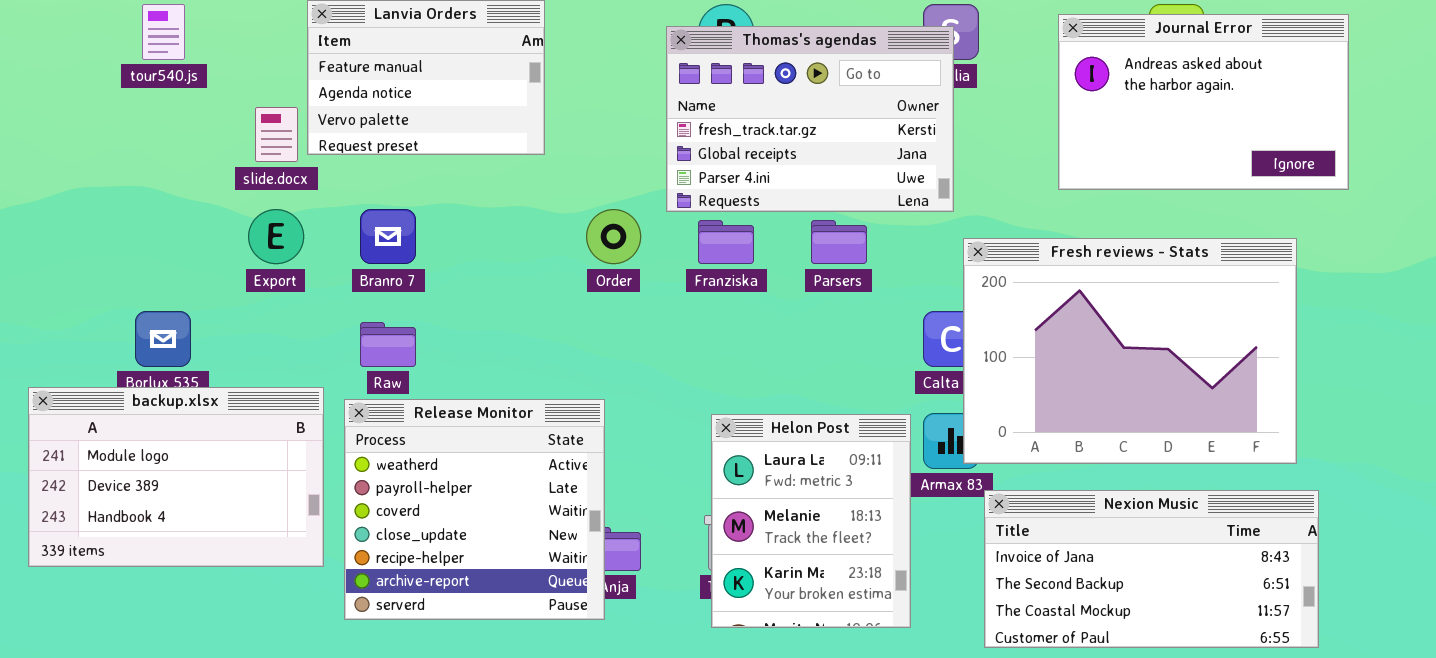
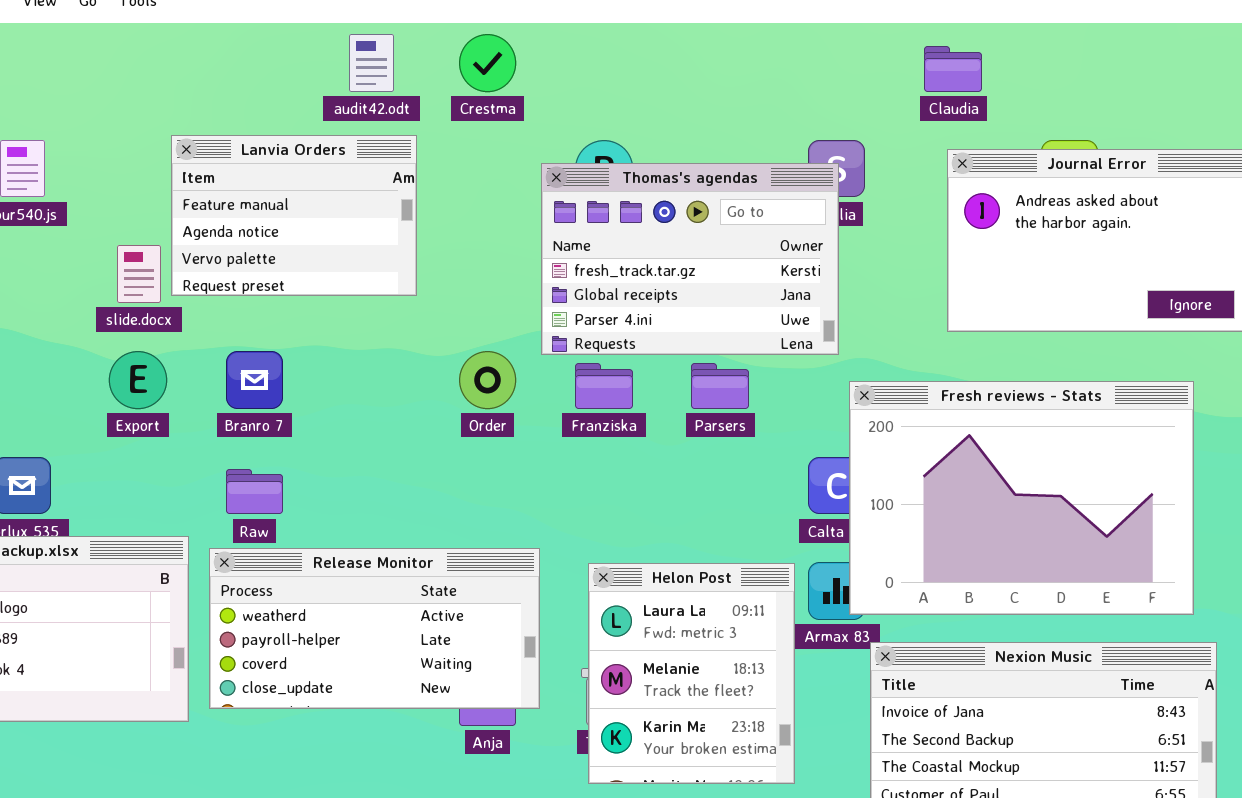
Release Monitor: [344,399,605,620] -> [209,548,540,709], resized

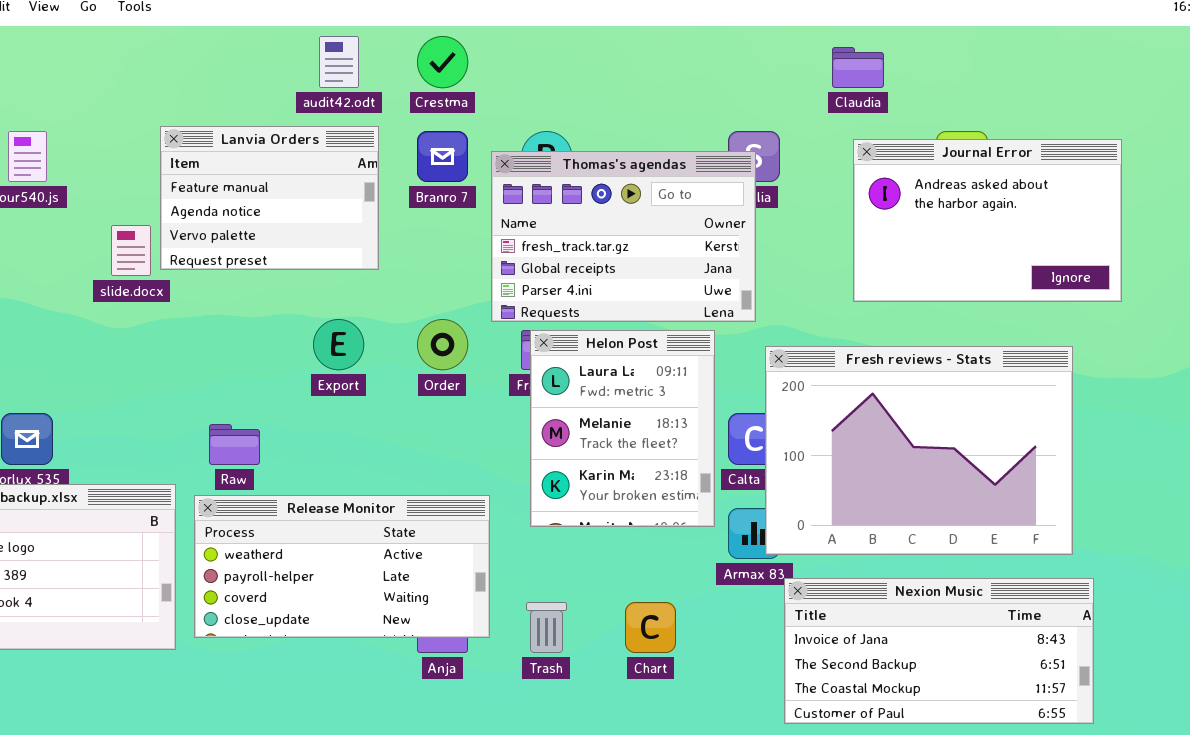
Export: [109,351,167,409] -> [313,319,364,370], moved
Branro 7: [226,351,283,409] -> [417,131,468,182], moved
Helon Post: [588,563,795,784] -> [530,330,715,527], moved

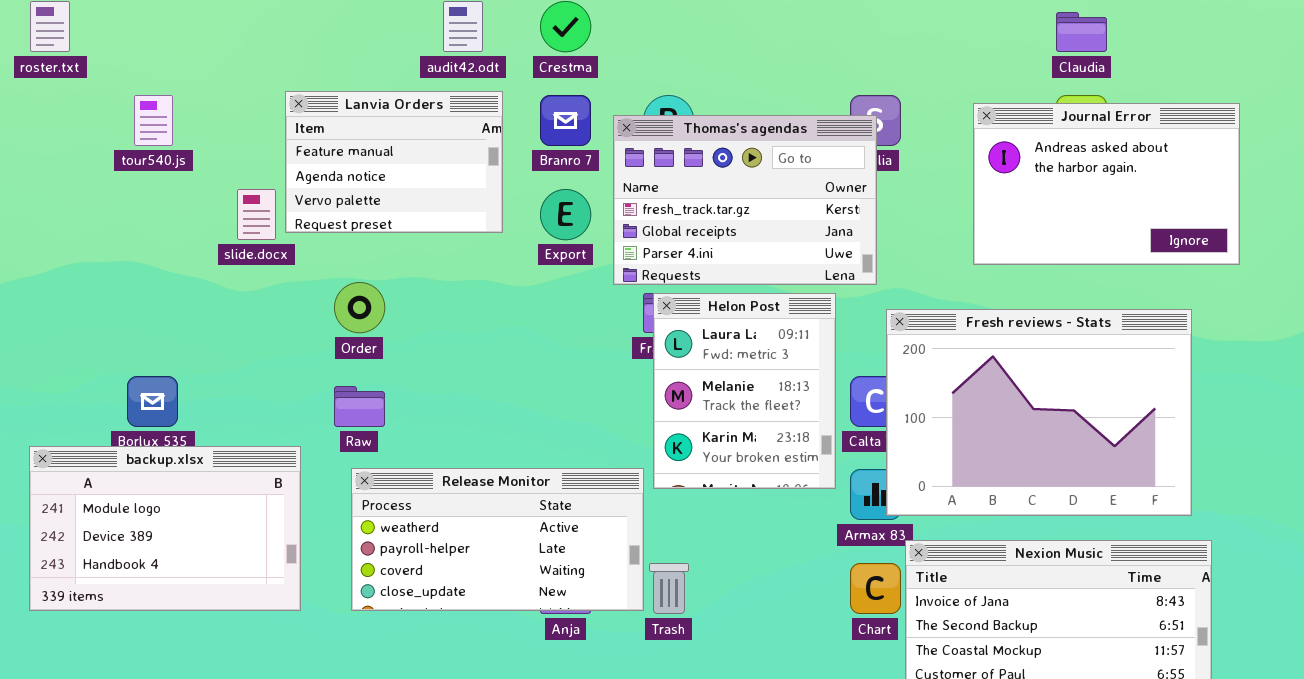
Claudia: [832,47,884,88] -> [1056,12,1107,52], moved
Export: [313,319,364,370] -> [540,189,591,240], moved
Order: [417,319,468,370] -> [334,282,385,333], moved
Release Monitor: [194,495,490,638] -> [351,468,644,611], moved
Chart: [625,602,676,653] -> [850,563,901,614], moved

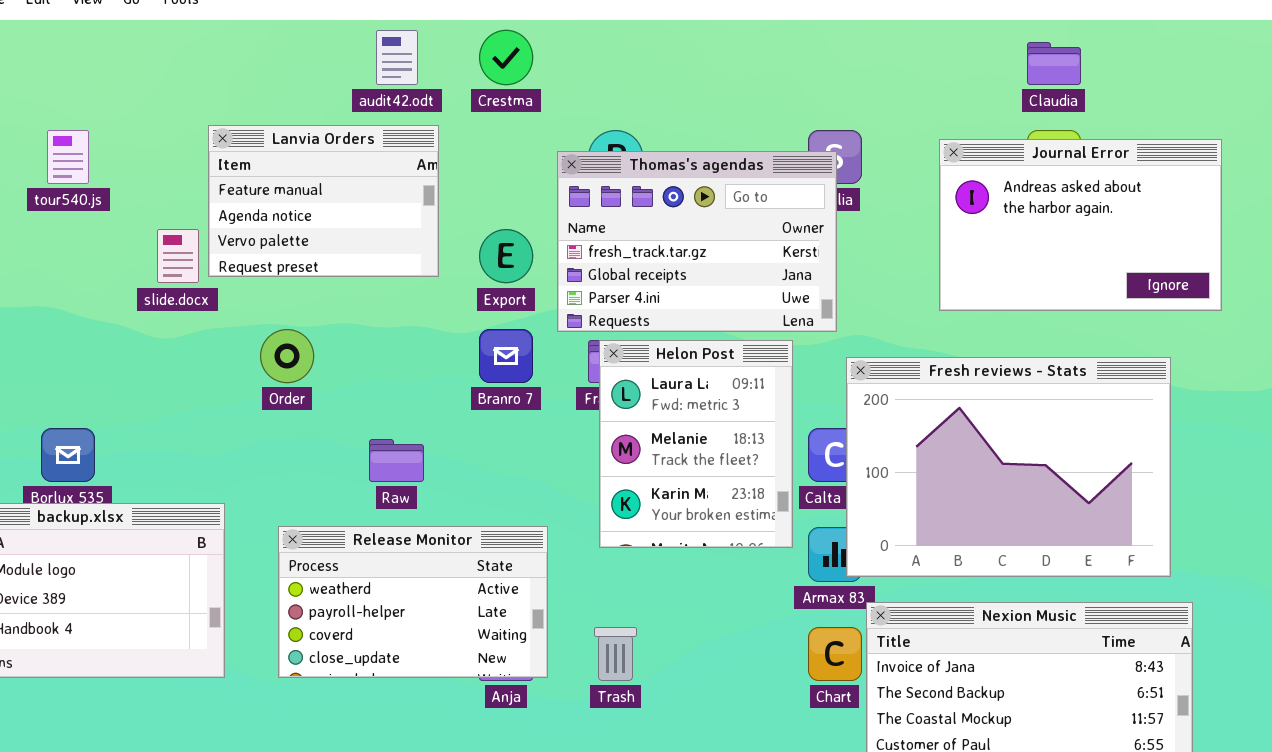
Branro 7: [540,95,591,146] -> [479,329,533,383], moved
Raw: [334,386,385,427] -> [369,439,424,482], moved
Release Monitor: [351,468,644,611] -> [278,526,548,678], resized

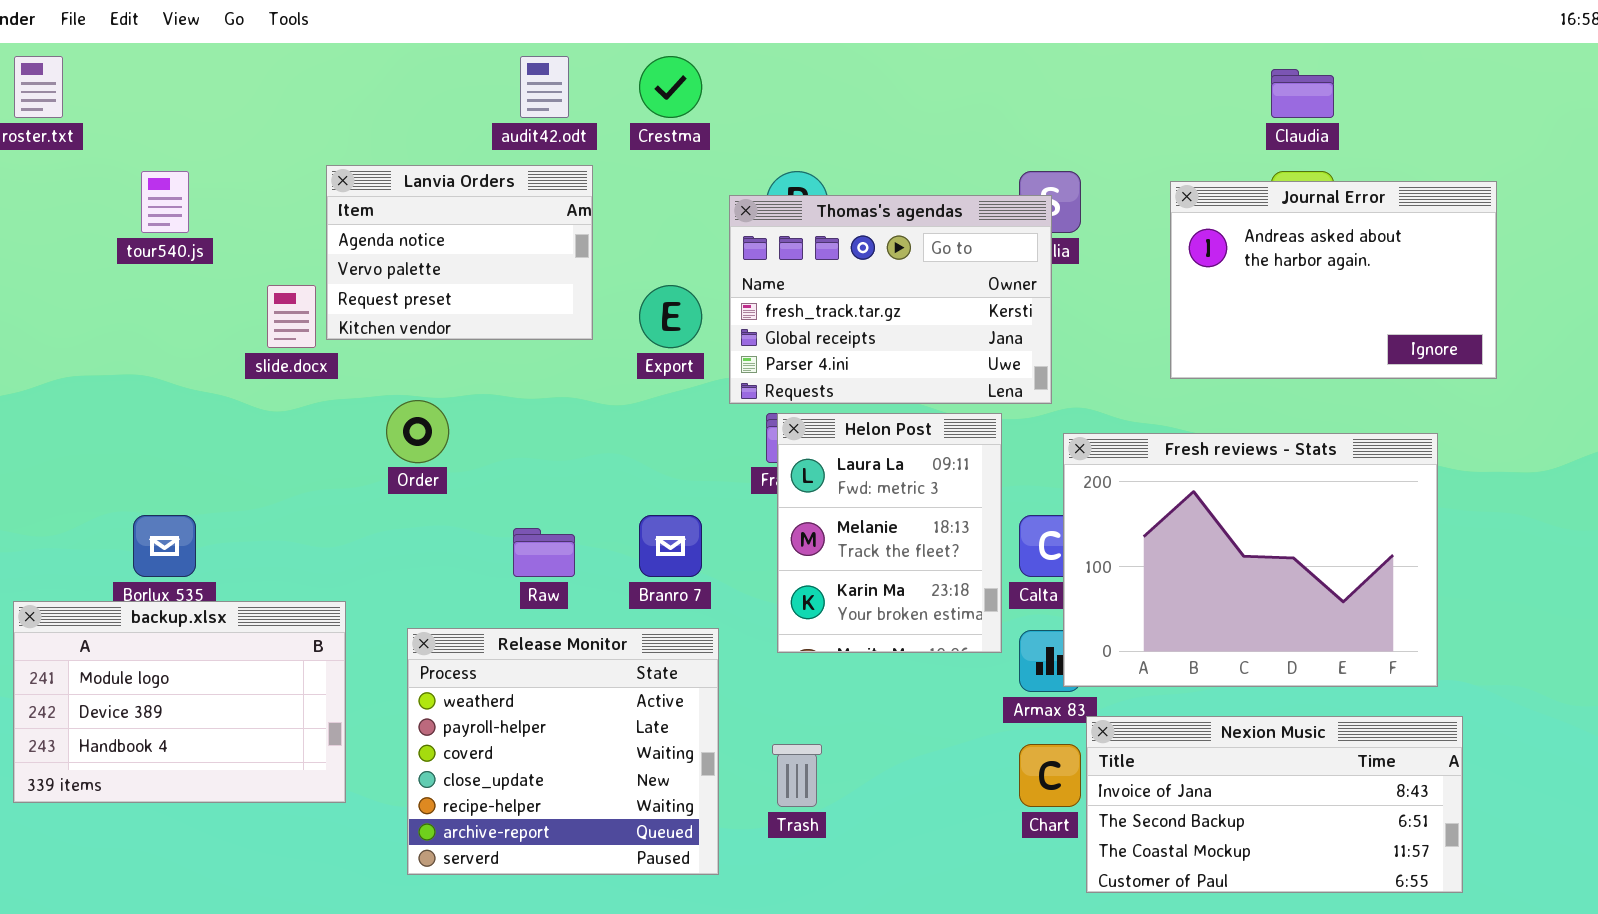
Lanvia Orders: [208,125,439,277] -> [326,165,593,340], scrolled down 1 row
Branro 7: [479,329,533,383] -> [639,515,702,577], moved
Release Monitor: [278,526,548,678] -> [407,628,719,875], resized

